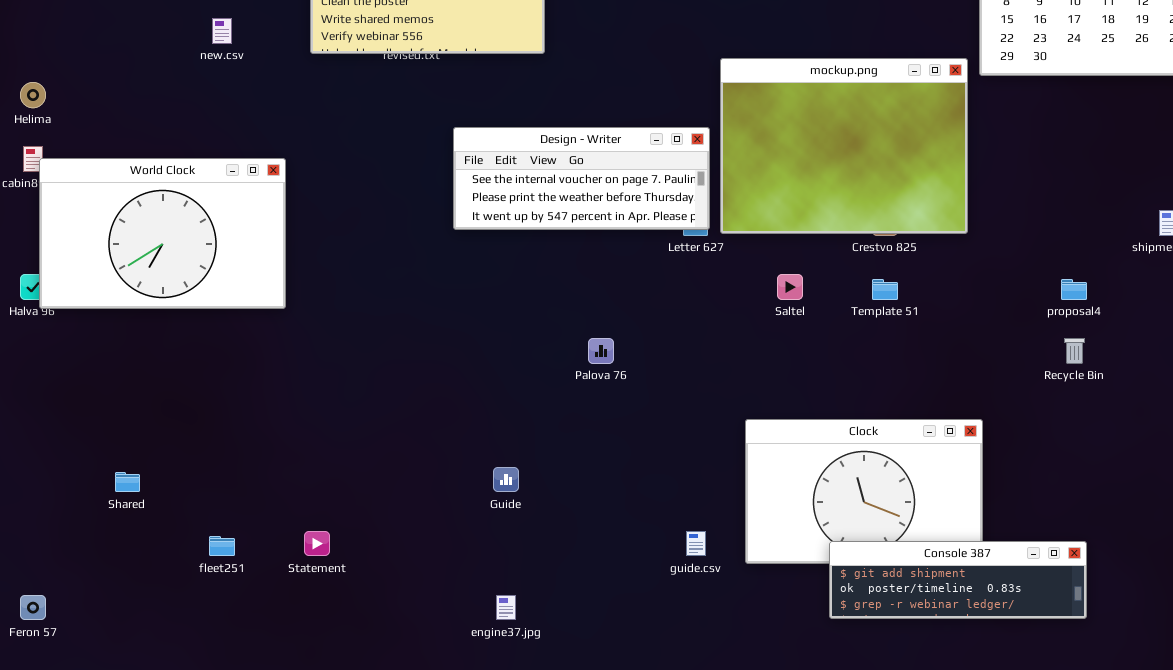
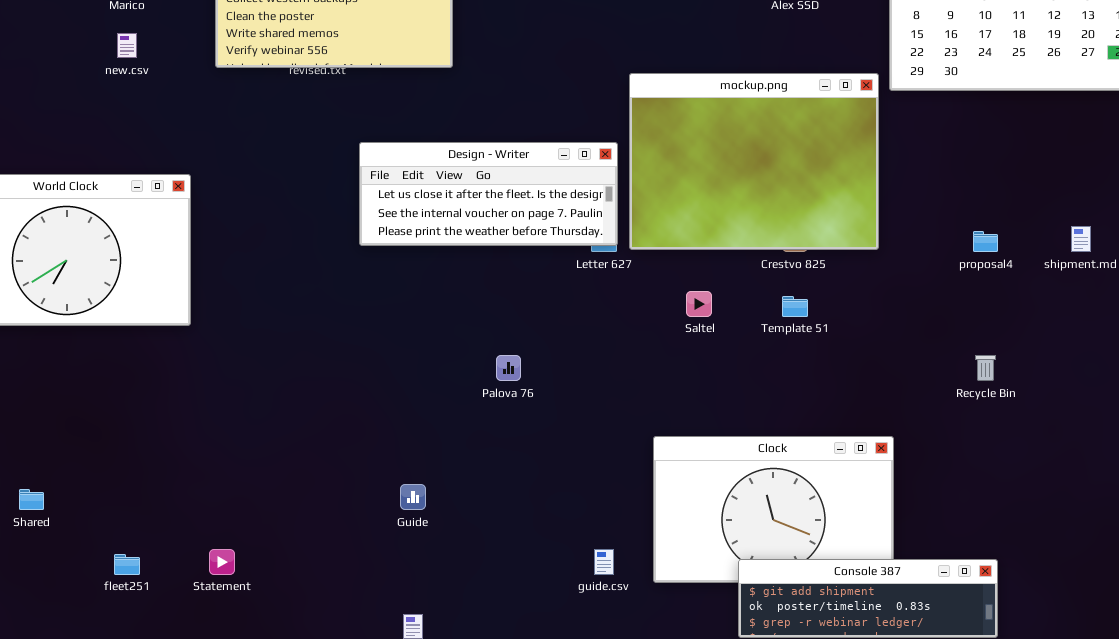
Design - Writer: [453,127,710,230] -> [359,142,618,246], scrolled up 1 row
proposal4: [1061,279,1087,300] -> [973,231,998,252], moved

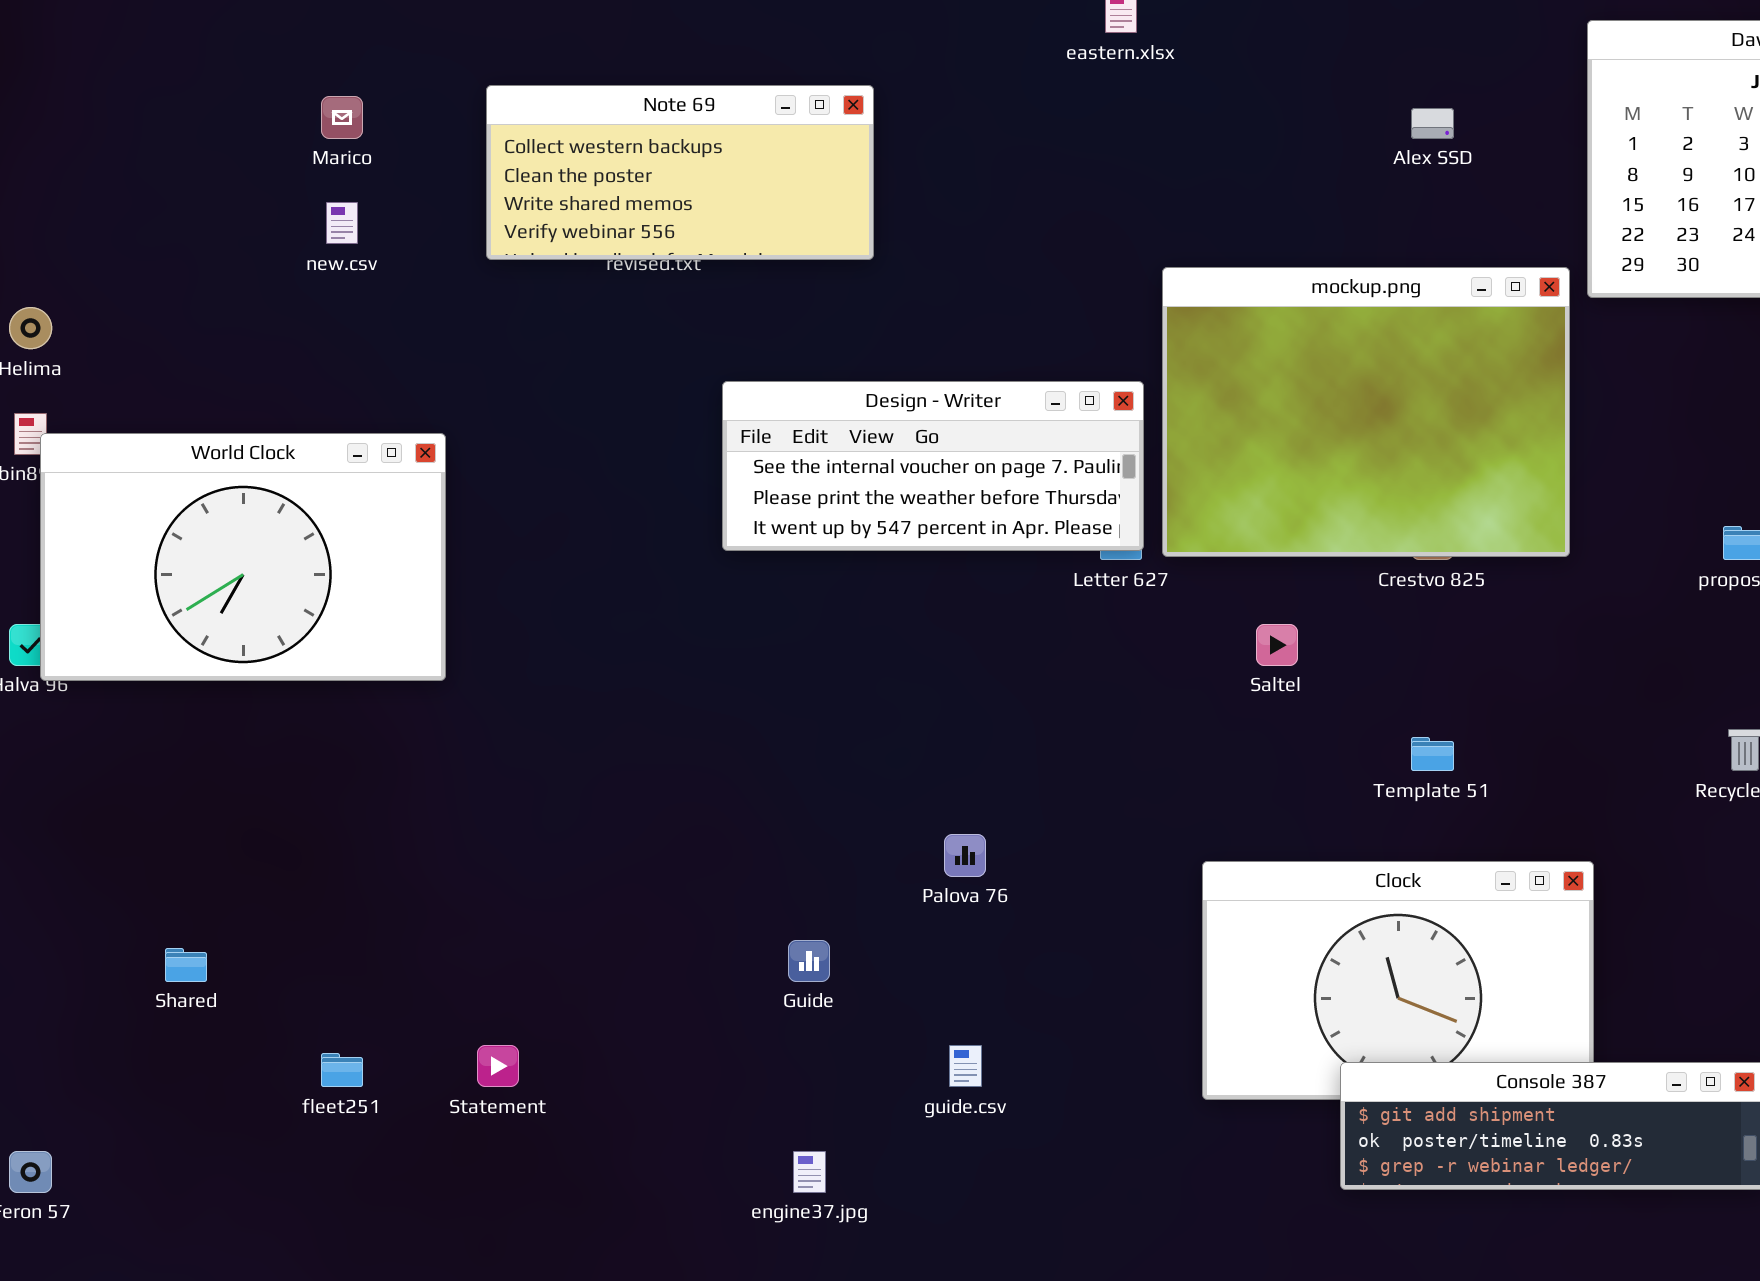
Design - Writer: [359,142,618,246] -> [722,381,1144,551], scrolled down 1 row
Template 51: [782,296,808,317] -> [1411,737,1454,771], moved
Palova 76: [496,355,521,381] -> [944,834,986,877], moved
guide.csv: [594,549,614,575] -> [949,1045,982,1087], moved

